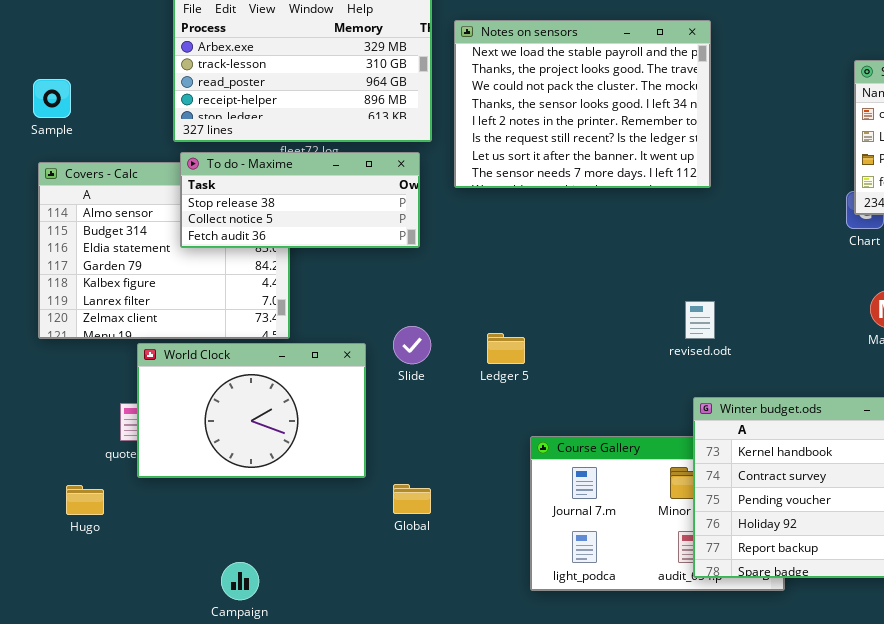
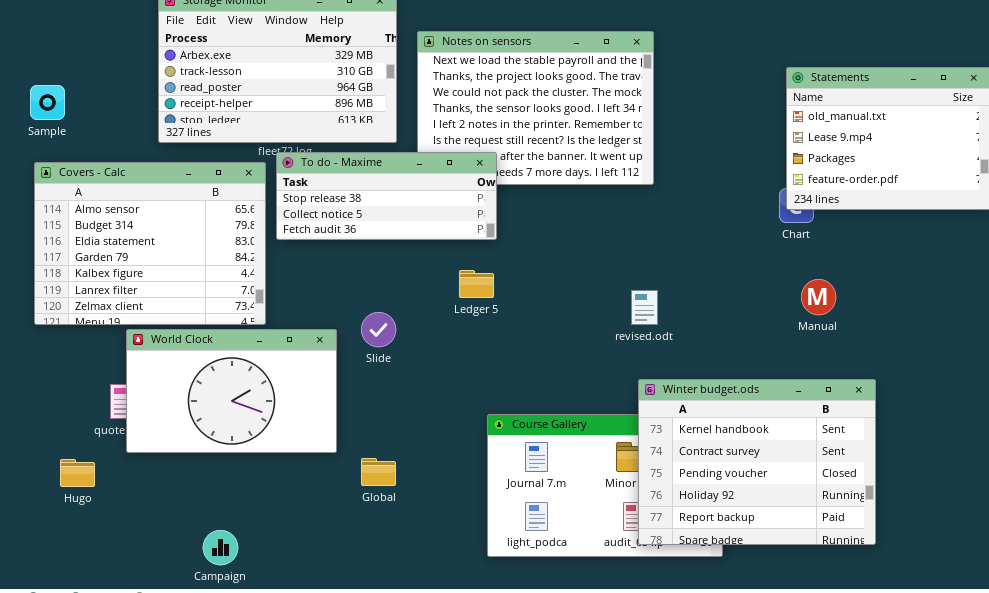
To do - Maxime: [180,152,420,248] -> [276,152,497,240], moved
Ledger 5: [487,333,525,364] -> [459,270,494,298], moved

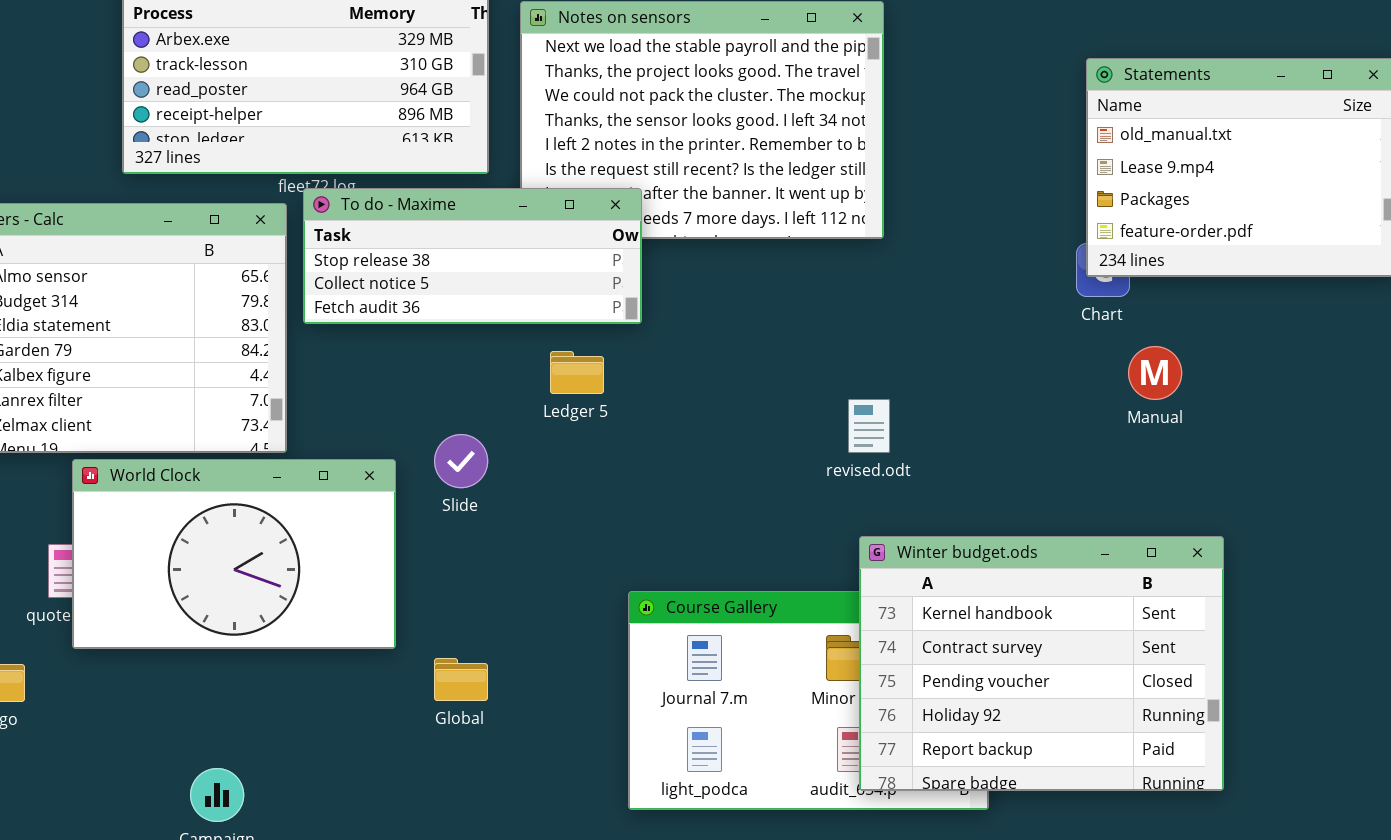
Ledger 5: [459,270,494,298] -> [550,351,604,394], moved
Manual: [801,279,836,315] -> [1128,346,1182,400], moved

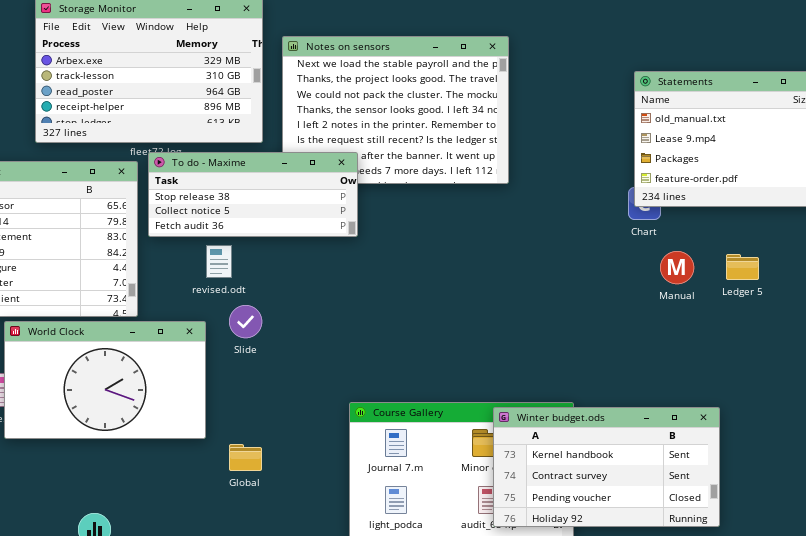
Ledger 5: [550,351,604,394] -> [726,254,759,280], moved
revised.odt: [848,399,890,453] -> [206,245,232,278], moved
Winter budget.ods: [859,536,1224,791] -> [493,407,720,527], resized

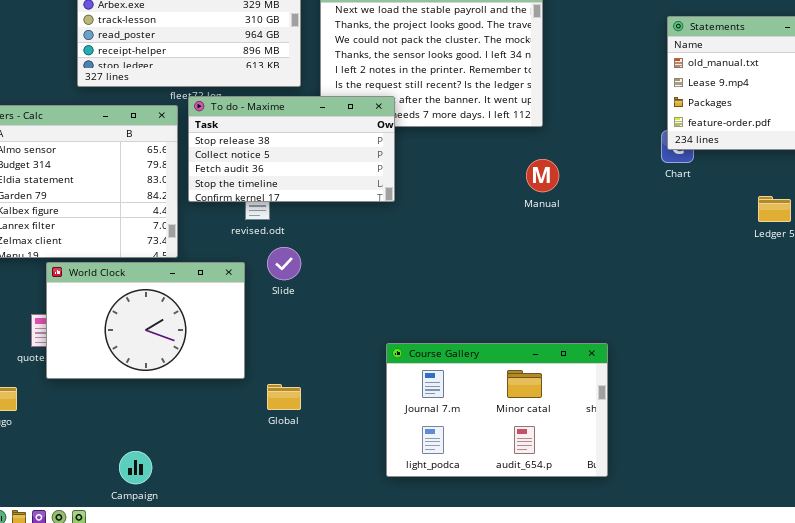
To do - Maxime: [148,152,358,237] -> [188,96,395,202], resized
Manual: [660,251,694,284] -> [526,159,559,192], moved
Winter budget.ods: [493,407,720,527] -> none, closed

